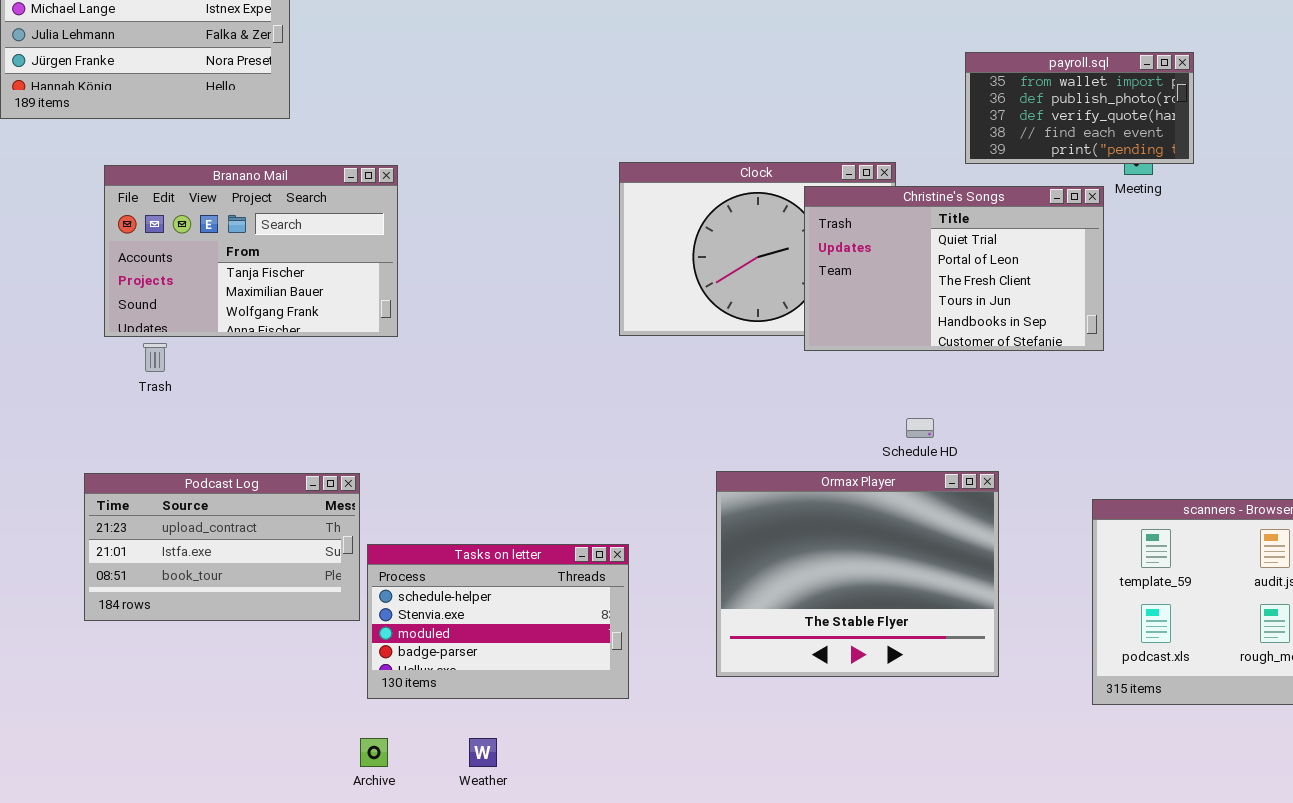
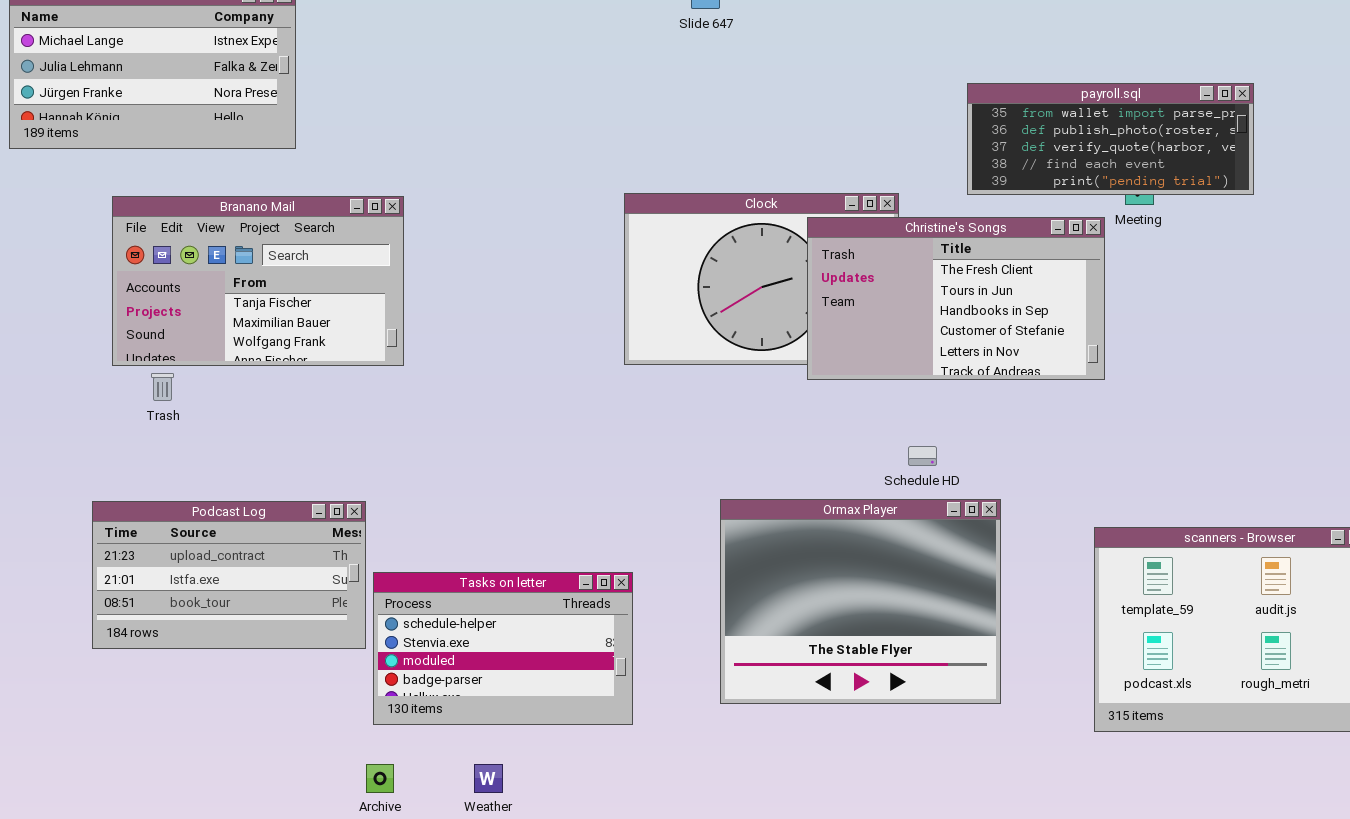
payroll.sql: [965,52,1194,164] -> [967,83,1254,195], resized
Christine's Songs: [804,186,1104,351] -> [807,217,1105,380], scrolled down 2 rows

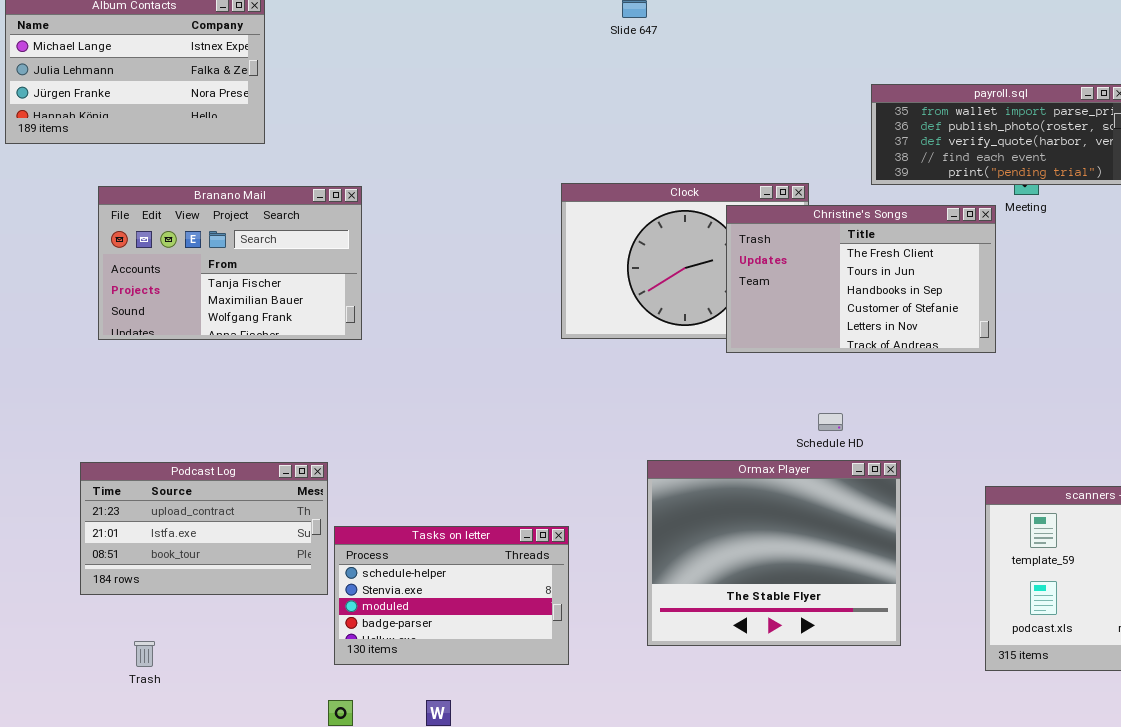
Trash: [151,373,174,401] -> [134,641,155,667], moved

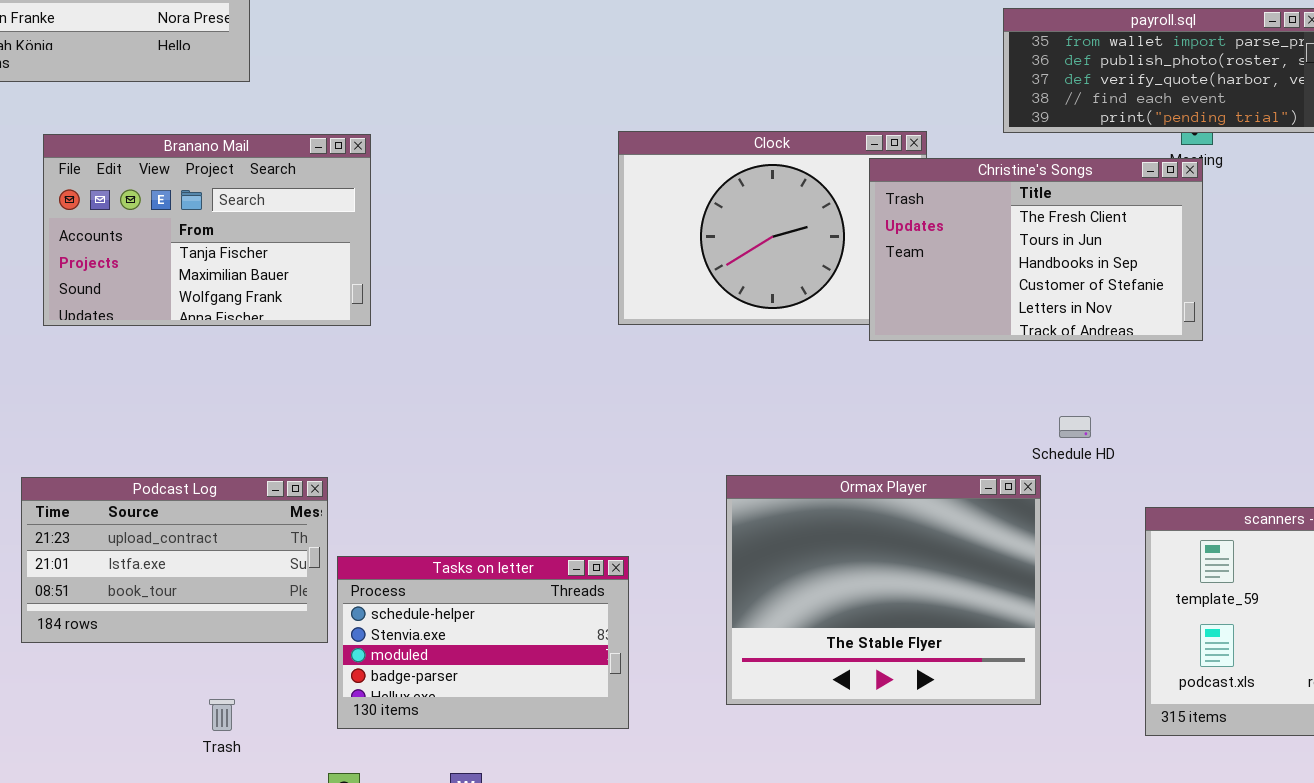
Christine's Songs: [726,205,996,353] -> [869,158,1203,341], moved
Schedule HD: [818,413,843,431] -> [1059,416,1091,438], moved
Trash: [134,641,155,667] -> [209,699,235,731], moved

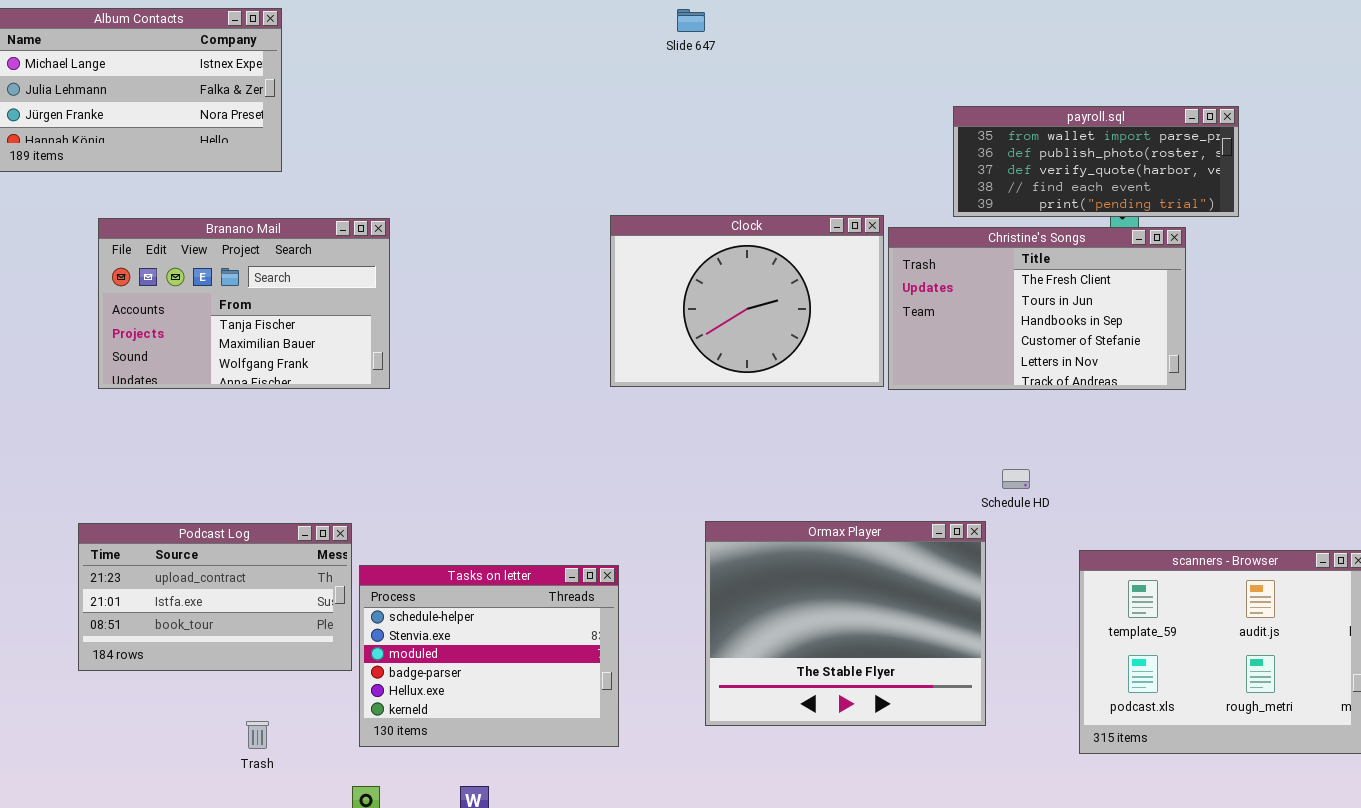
Christine's Songs: [869,158,1203,341] -> [888,227,1186,390], moved
Tasks on letter: [337,556,629,729] -> [359,565,619,747], resized

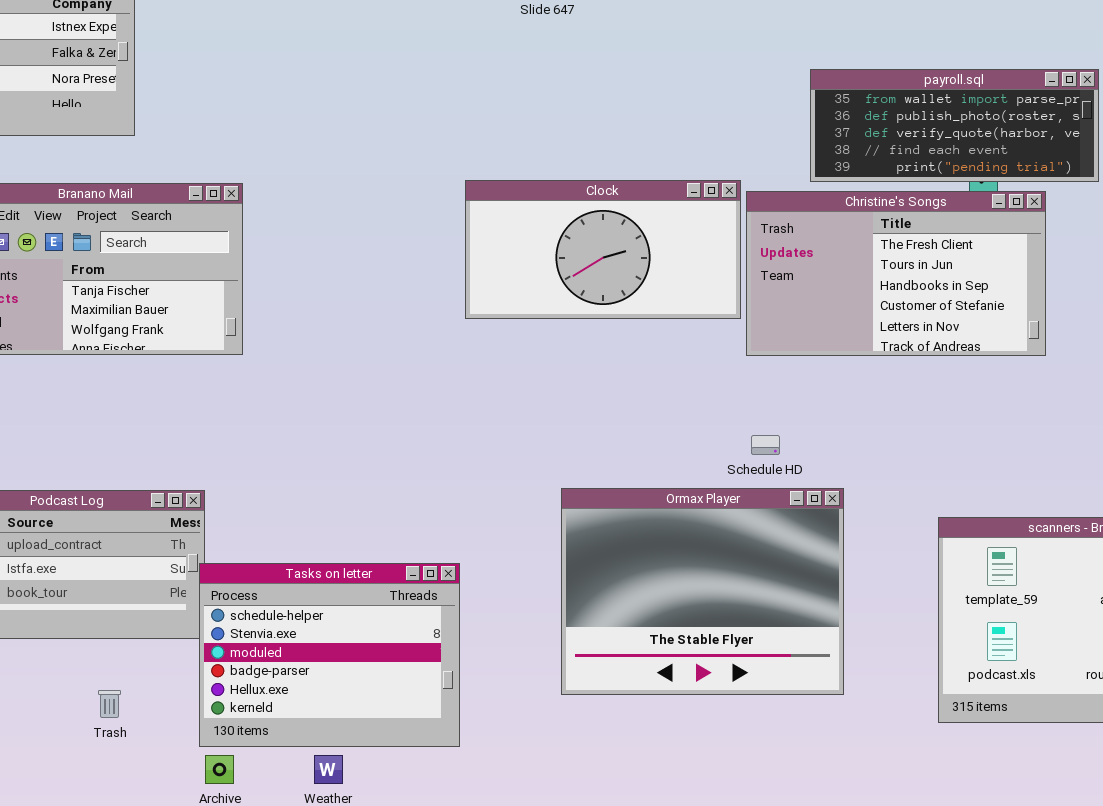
Clock: [610,215,884,387] -> [465,180,741,319], resized
Schedule HD: [1002,469,1030,489] -> [751,435,780,455], moved
Tasks on letter: [359,565,619,747] -> [199,563,460,747], moved

